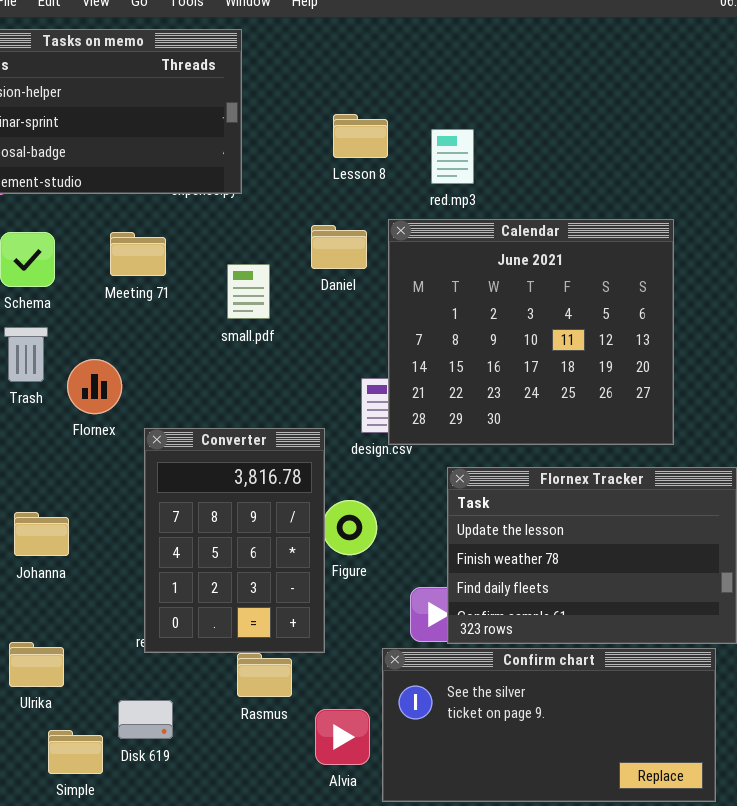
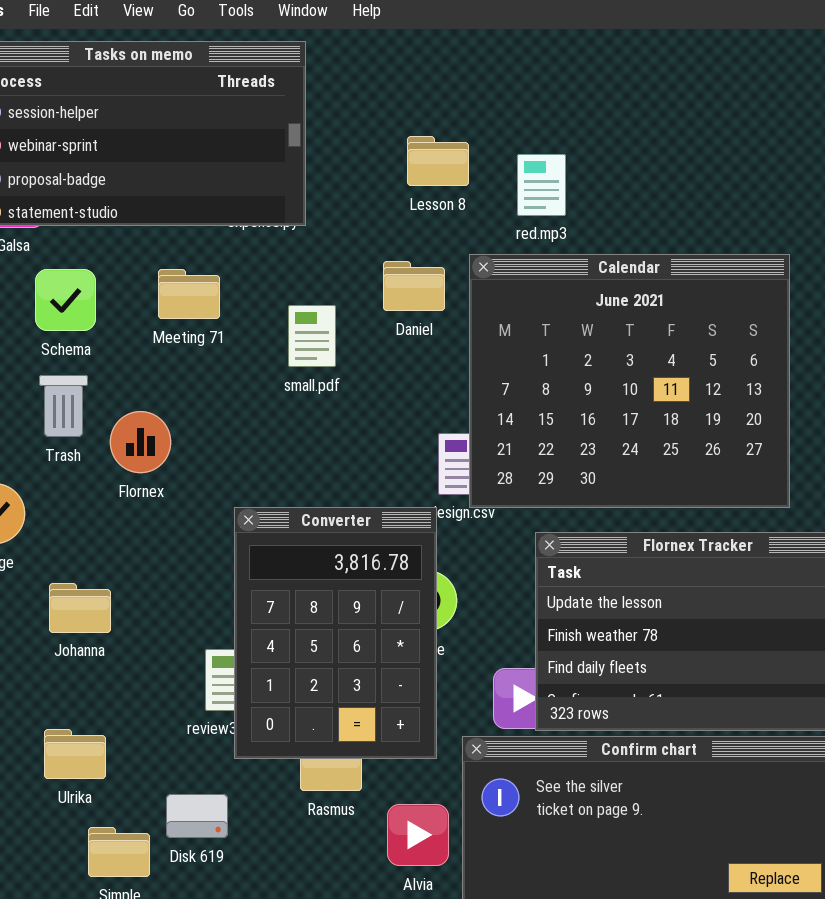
Converter: [144,428,325,653] -> [234,507,437,759], moved

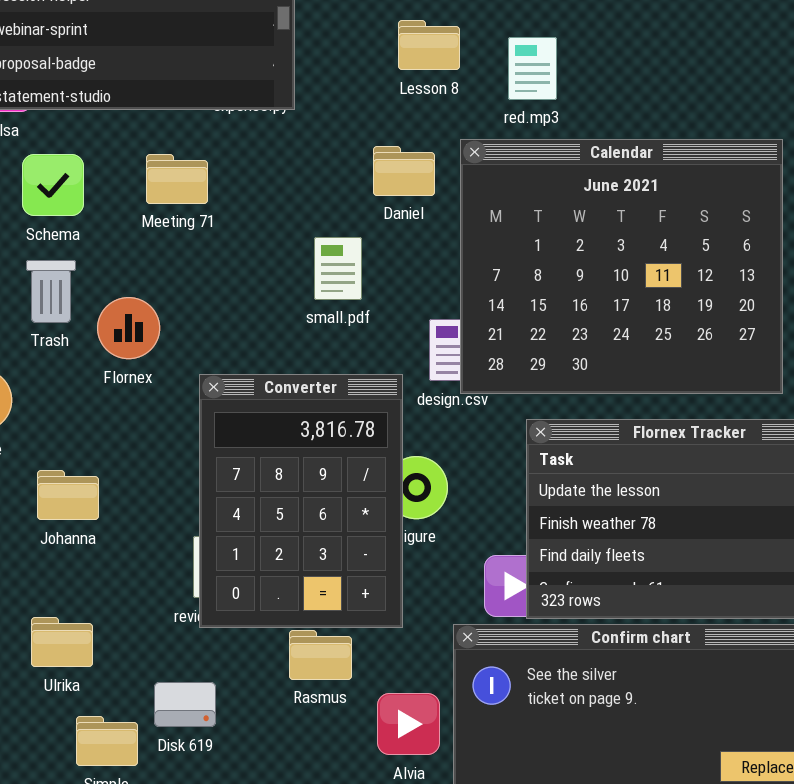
small.pdf: [288,305,336,367] -> [314,237,362,300], moved
Converter: [234,507,437,759] -> [199,374,403,628], moved

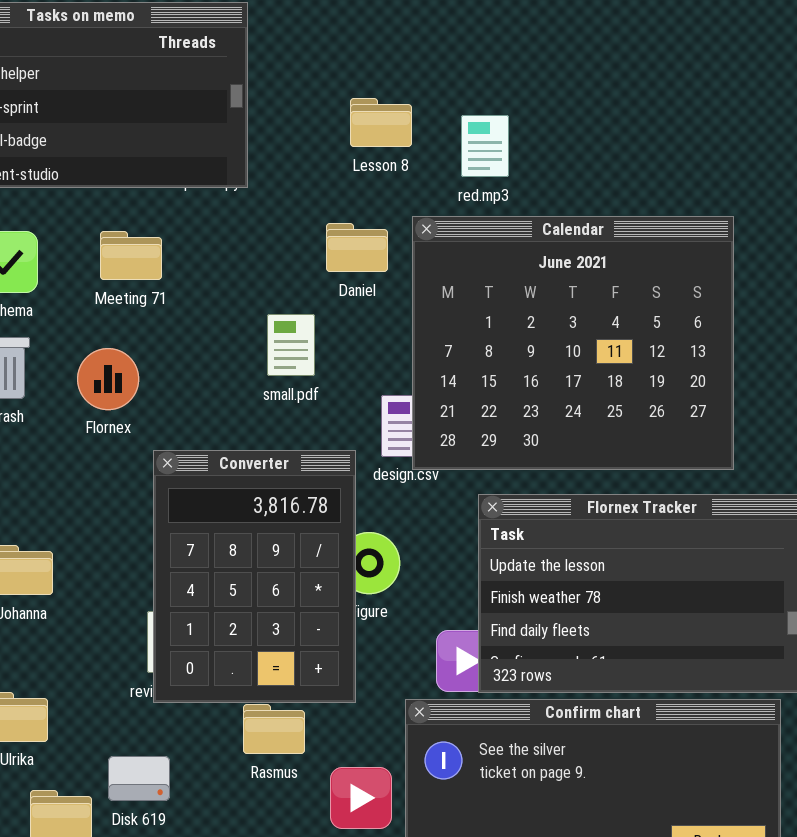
Flornex: [97,297,160,359] -> [77,348,139,410], moved

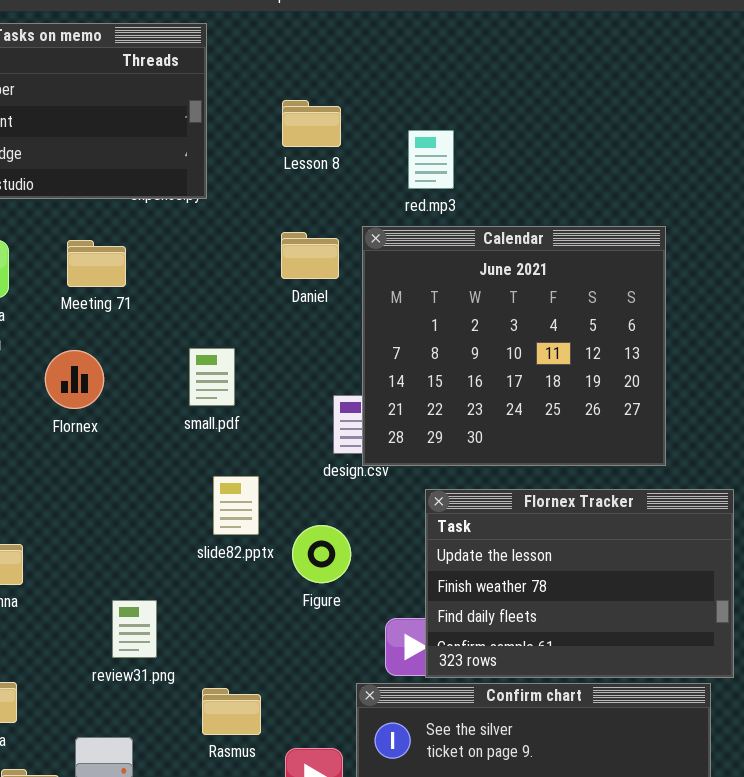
Lesson 8: [350,98,412,147] -> [282,100,341,147], moved
small.pdf: [267,314,315,376] -> [189,348,235,406], moved
Converter: [153,450,356,703] -> none, closed

